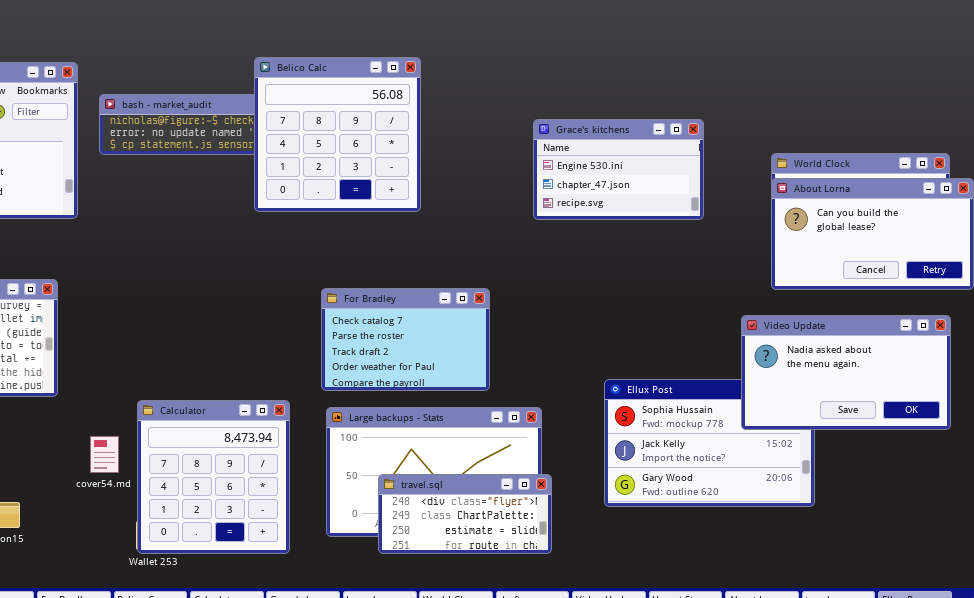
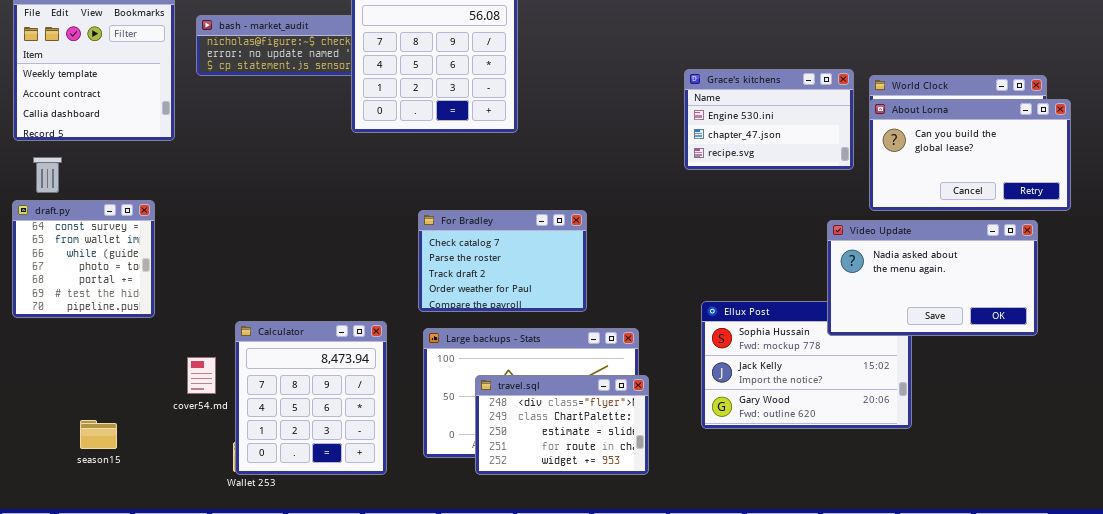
Grace's kitchens: [533,119,704,220] -> [684,69,854,170], moved
Video Update: [741,315,951,430] -> [827,220,1038,336], moved
travel.sql: [378,474,552,554] -> [475,375,649,475], resized

